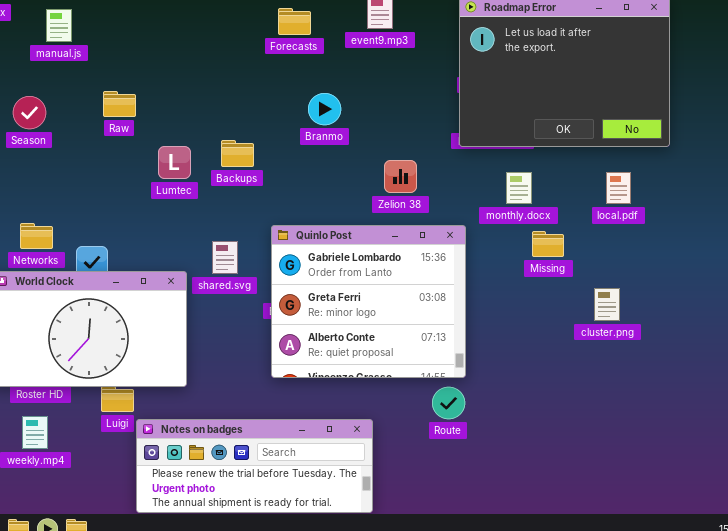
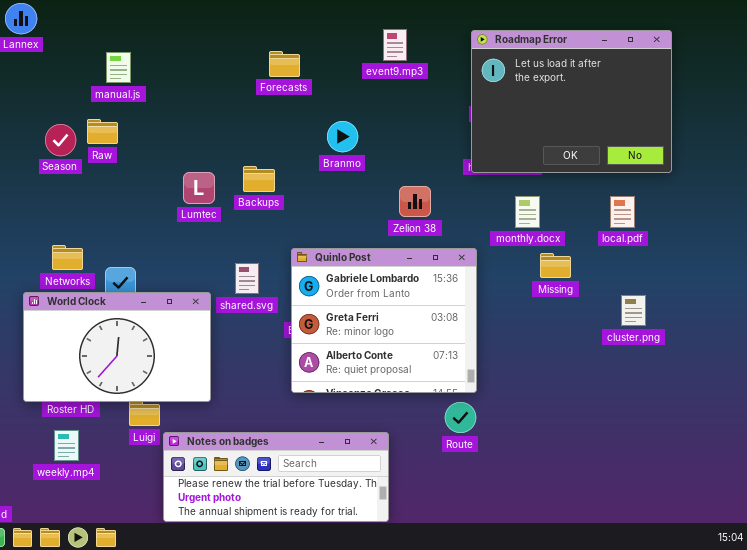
Forecasts: [278,8,311,35] -> [269,51,300,77], moved
manual.js: [46,9,72,42] -> [106,52,131,83], moved
Raw: [103,91,136,117] -> [87,119,118,144], moved
cluster.png: [594,288,620,321] -> [621,295,646,326], moved

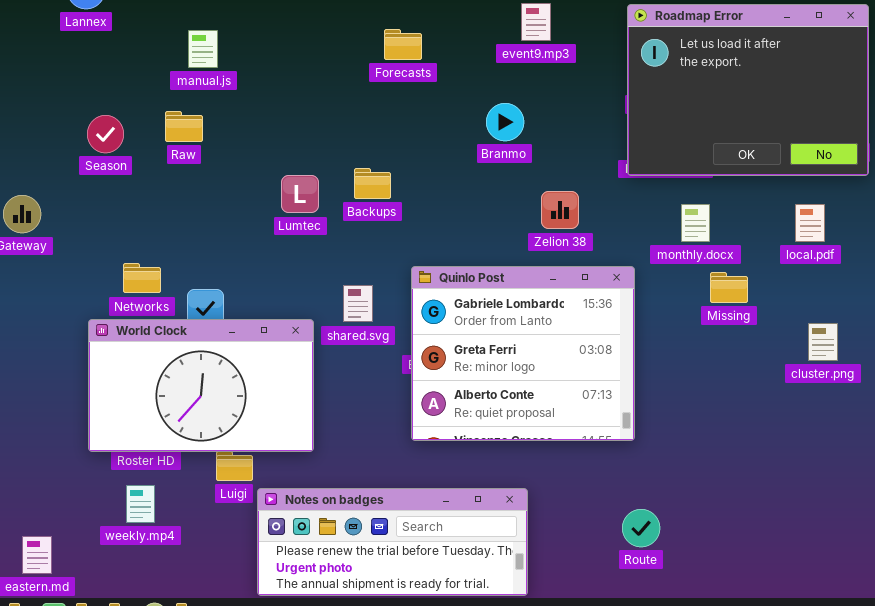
Branmo: [327,121,358,152] -> [486,103,524,141], moved
Season: [45,124,76,156] -> [87,115,124,153], moved
Route: [445,402,476,433] -> [622,509,660,547], moved

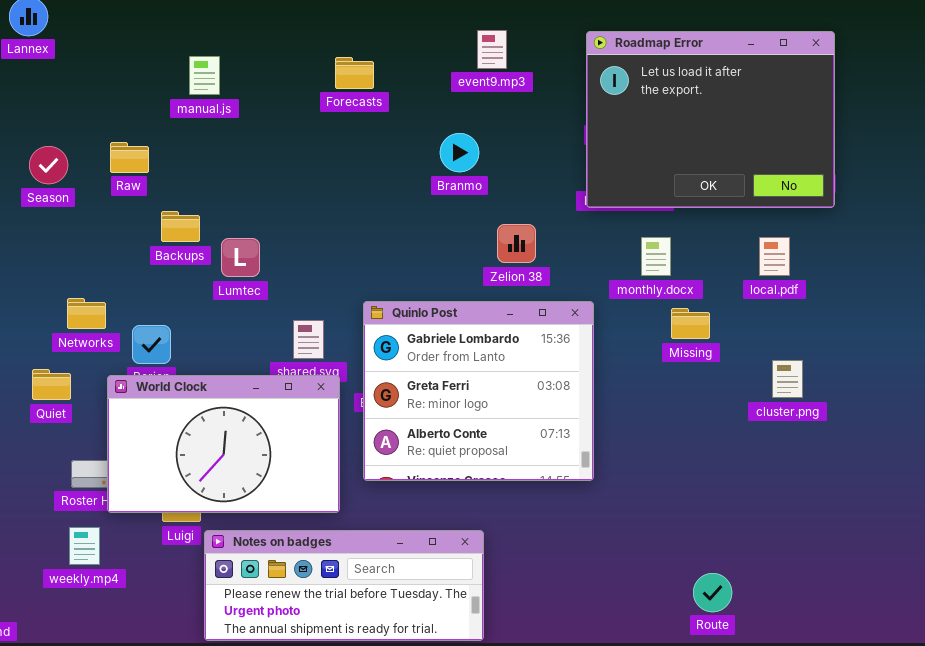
manual.js: [188,30,218,68] -> [189,56,220,95], moved
Backups: [354,168,391,199] -> [161,211,200,242], moved
Lumtec: [281,175,319,213] -> [221,238,260,277], moved
World Clock: [88,319,314,452] -> [107,375,340,513], moved
Route: [622,509,660,547] -> [693,573,732,612], moved

